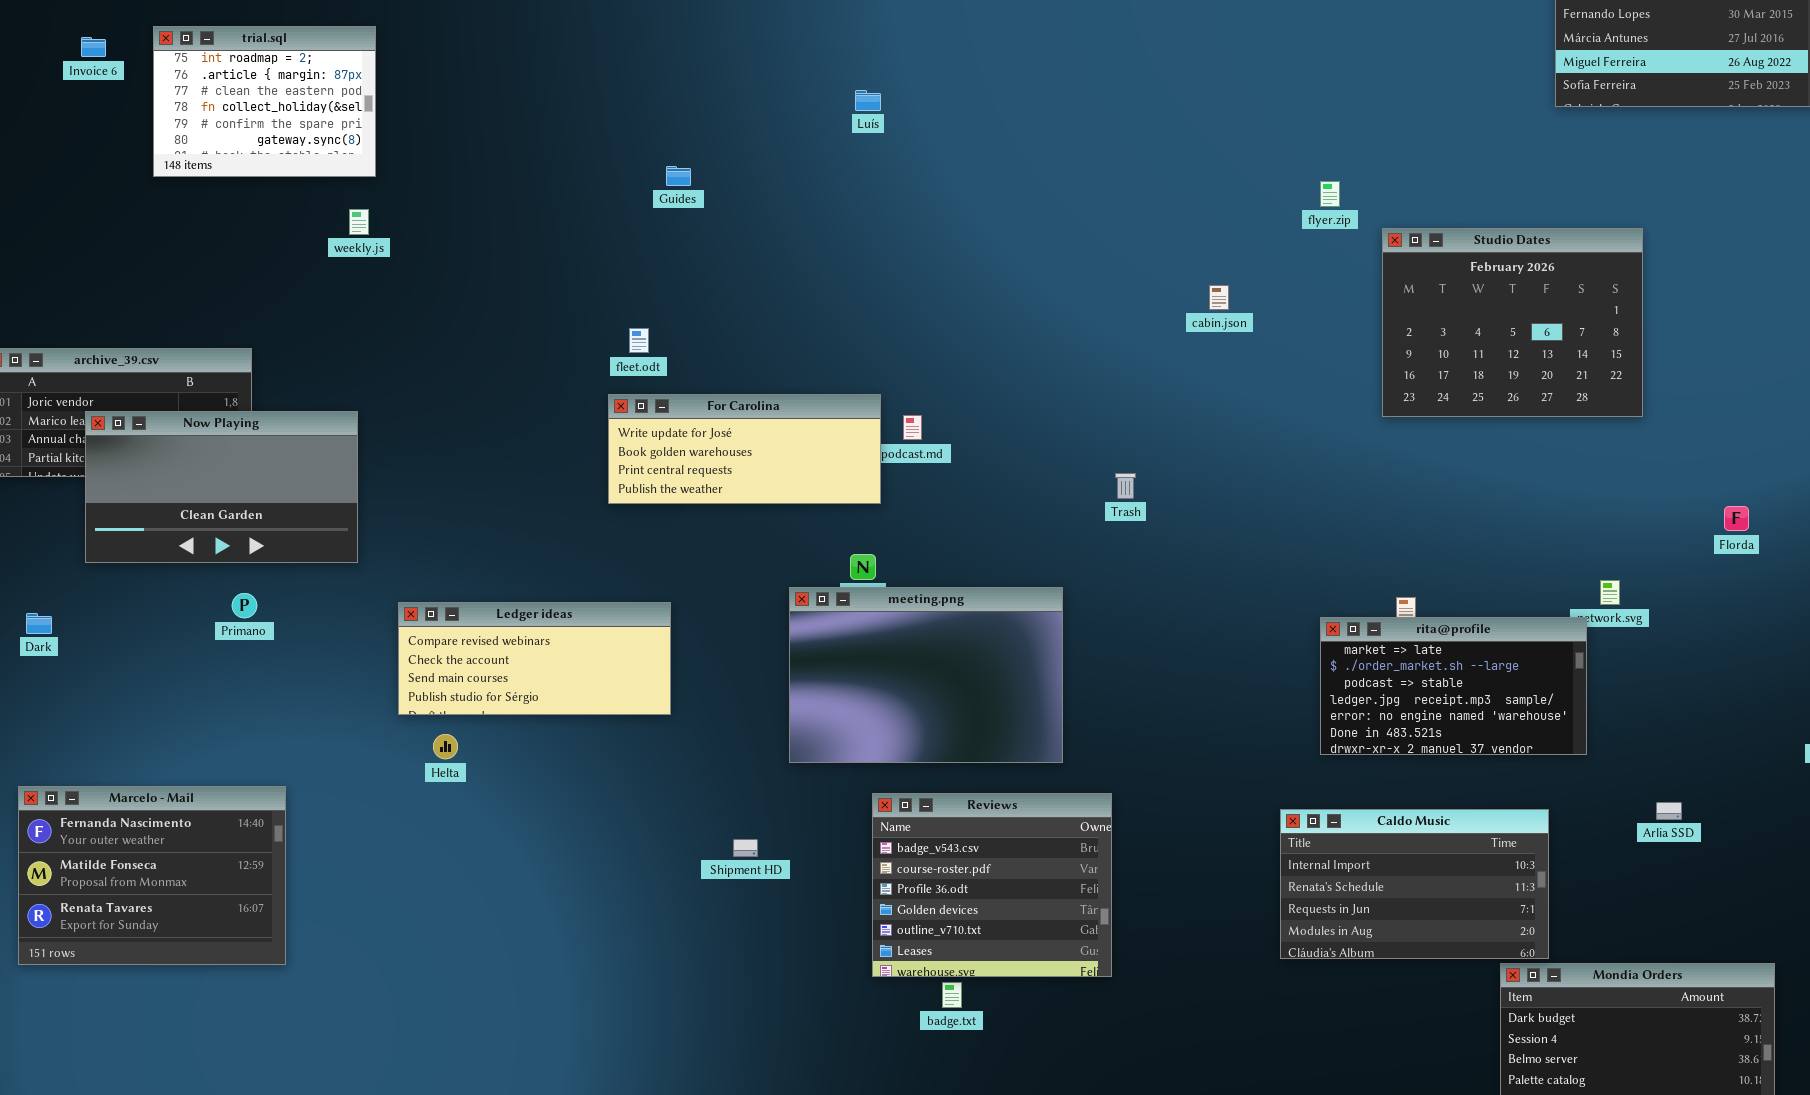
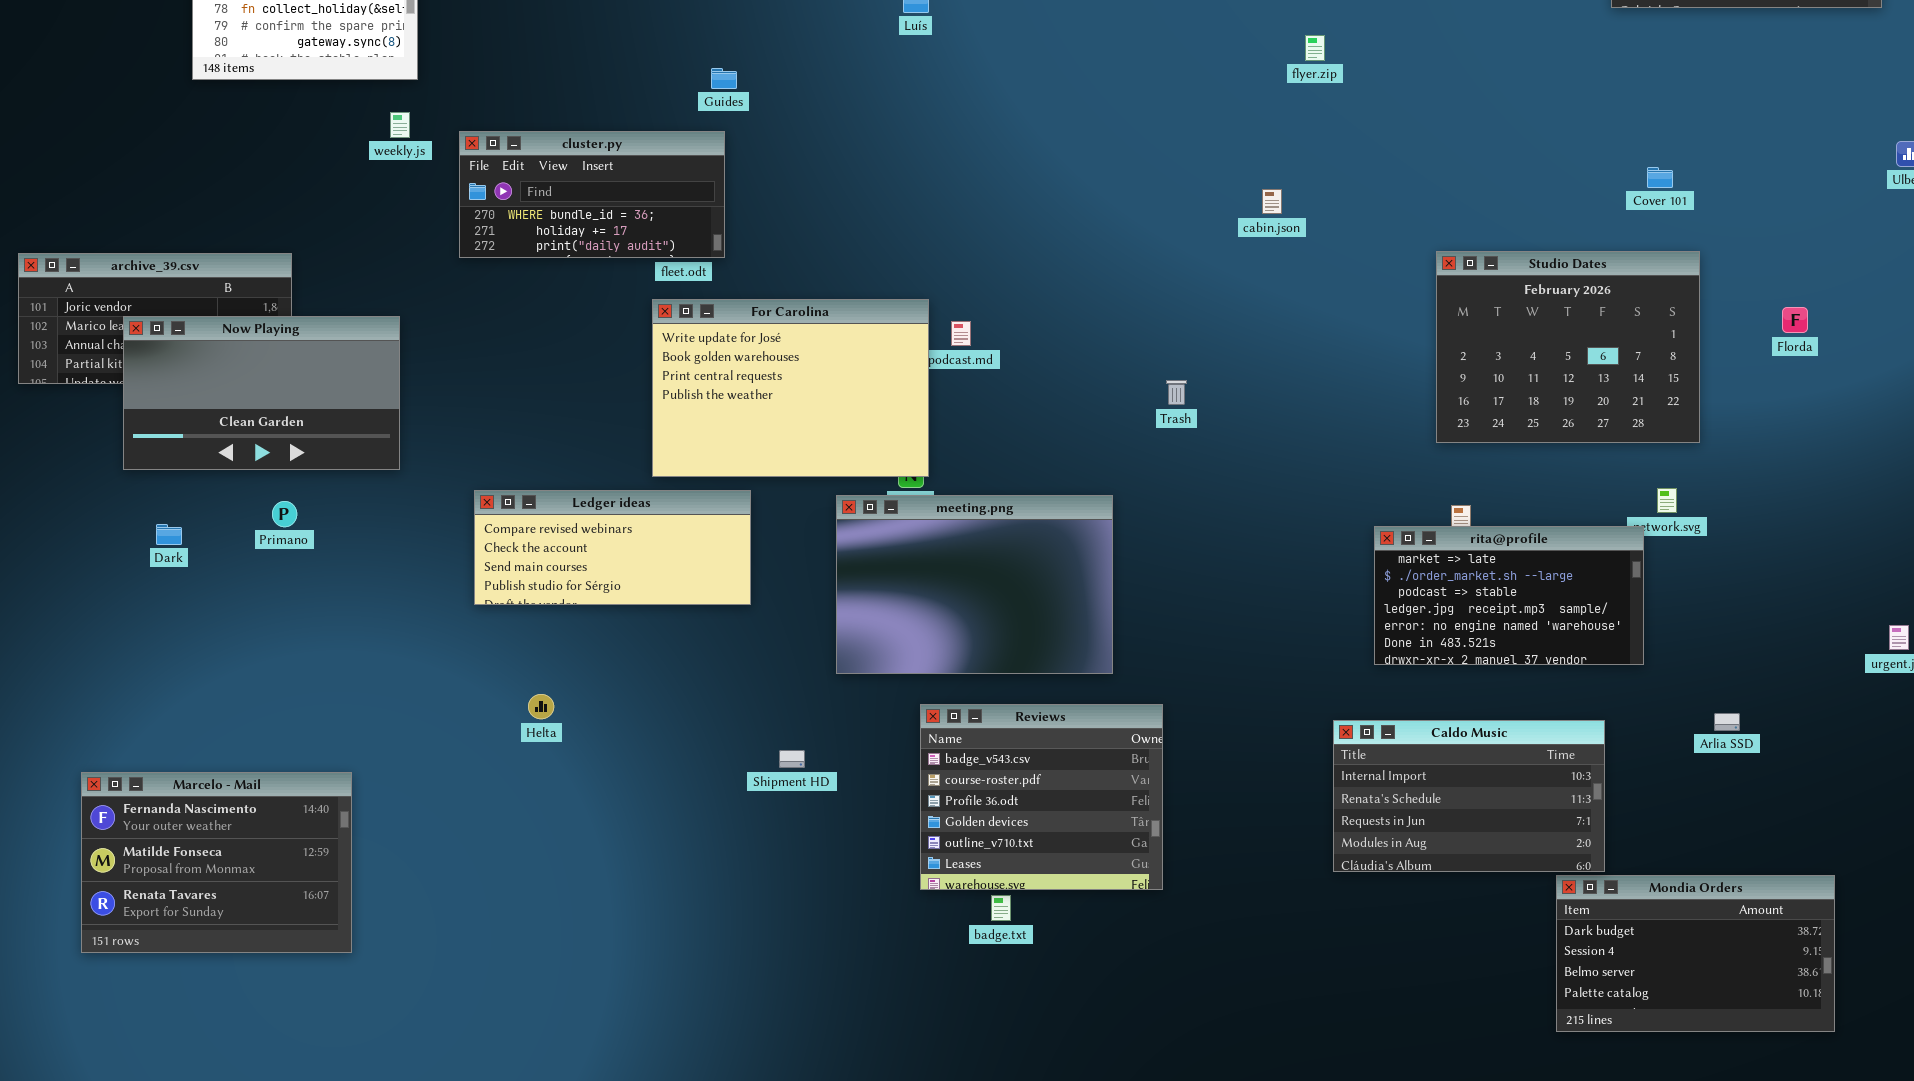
flyer.zip: [1320,181,1340,207] -> [1305,35,1325,61], moved
cluster.py: none -> [459,131,725,258], opened
Studio Dates: [1382,228,1643,417] -> [1436,251,1700,443], moved
For Carolina: [608,394,881,504] -> [652,299,929,477], resized
Florda: [1724,506,1749,531] -> [1782,307,1808,333], moved
Ledger ideas: [398,602,671,715] -> [474,490,751,605], moved
Dark: [26,613,52,634] -> [156,524,182,545], moved
Helta: [433,734,458,759] -> [528,694,554,719], moved
Marcelo - Mail: [18,786,286,965] -> [81,772,352,953], moved

